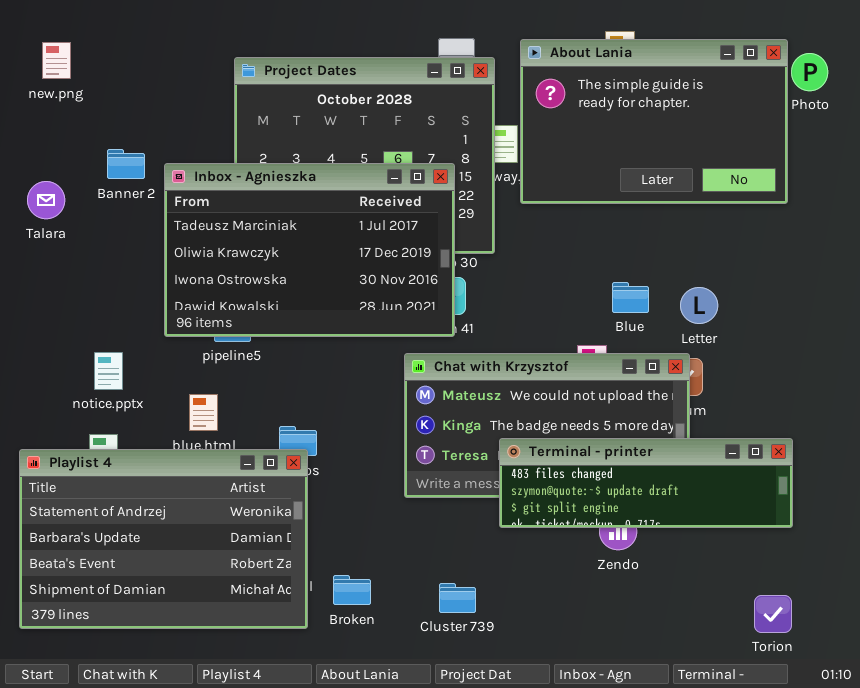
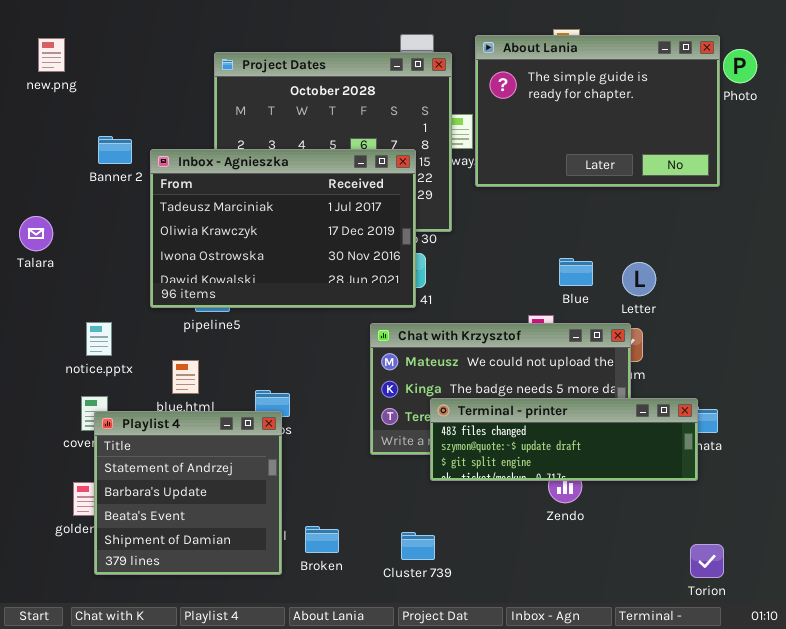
Talara: [27,181,65,219] -> [19,216,53,251], moved
Terminal - printer: [499,438,793,528] -> [430,398,698,481], moved
Playlist 4: [19,449,308,629] -> [94,411,282,575], resized

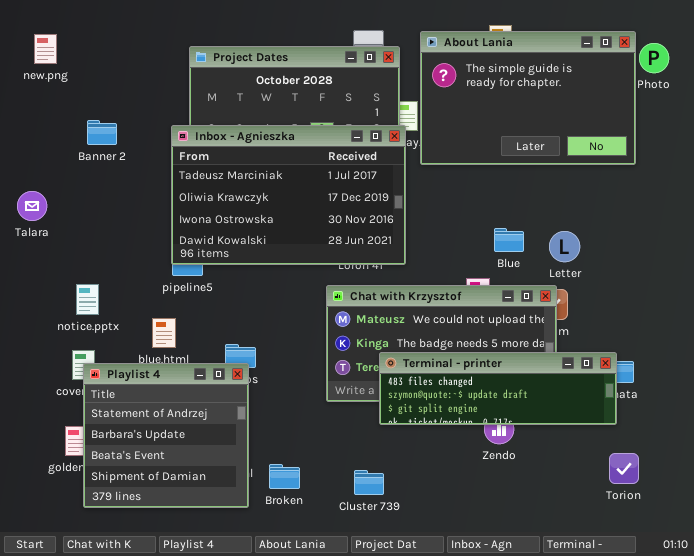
Inbox - Agnieszka: [150,149,416,308] -> [171,125,406,265], moved
Torion: [690,544,724,578] -> [609,453,639,484], moved

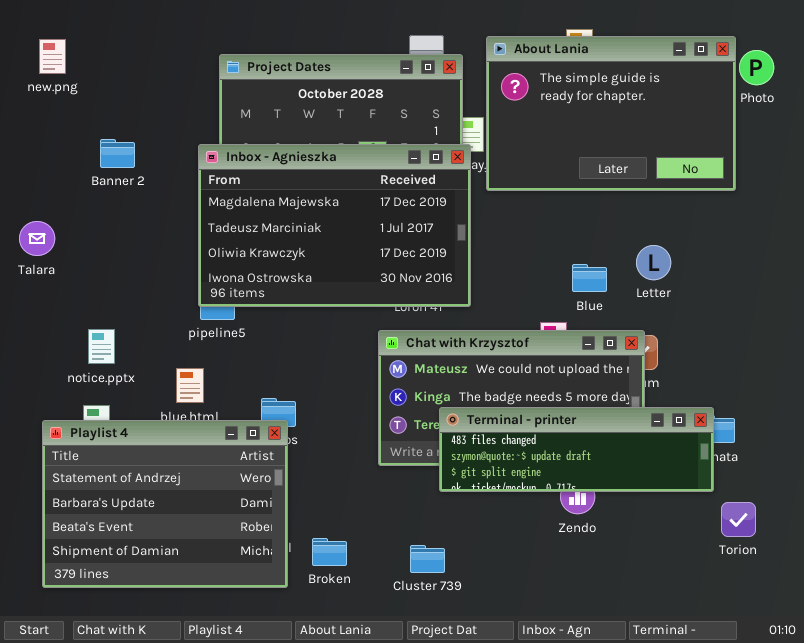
Inbox - Agnieszka: [171,125,406,265] -> [198,144,471,307], scrolled up 1 row
Letter: [549,231,580,262] -> [636,245,671,280], moved
Playlist 4: [83,363,249,508] -> [42,420,288,588], resized
Torion: [609,453,639,484] -> [721,502,756,537], moved

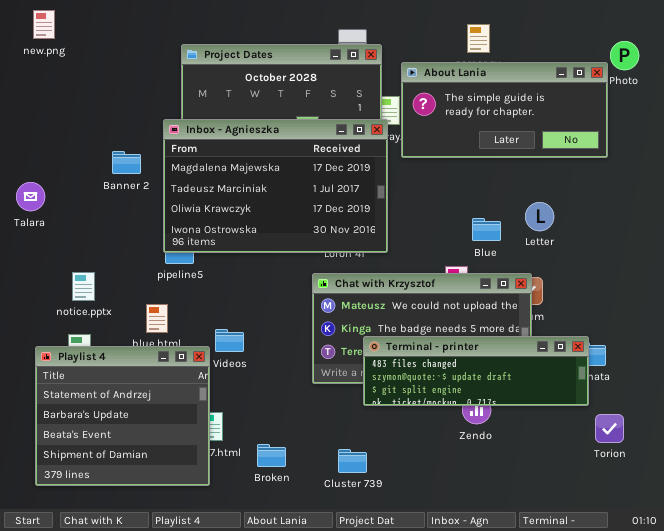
About Lania: [486,36,736,191] -> [401,62,608,158], resized
new.png: [39,39,66,74] -> [33,10,55,39], moved
Banner 2: [100,139,135,168] -> [112,151,141,174], moved
Playlist 4: [42,420,288,588] -> [35,346,210,486], resized

